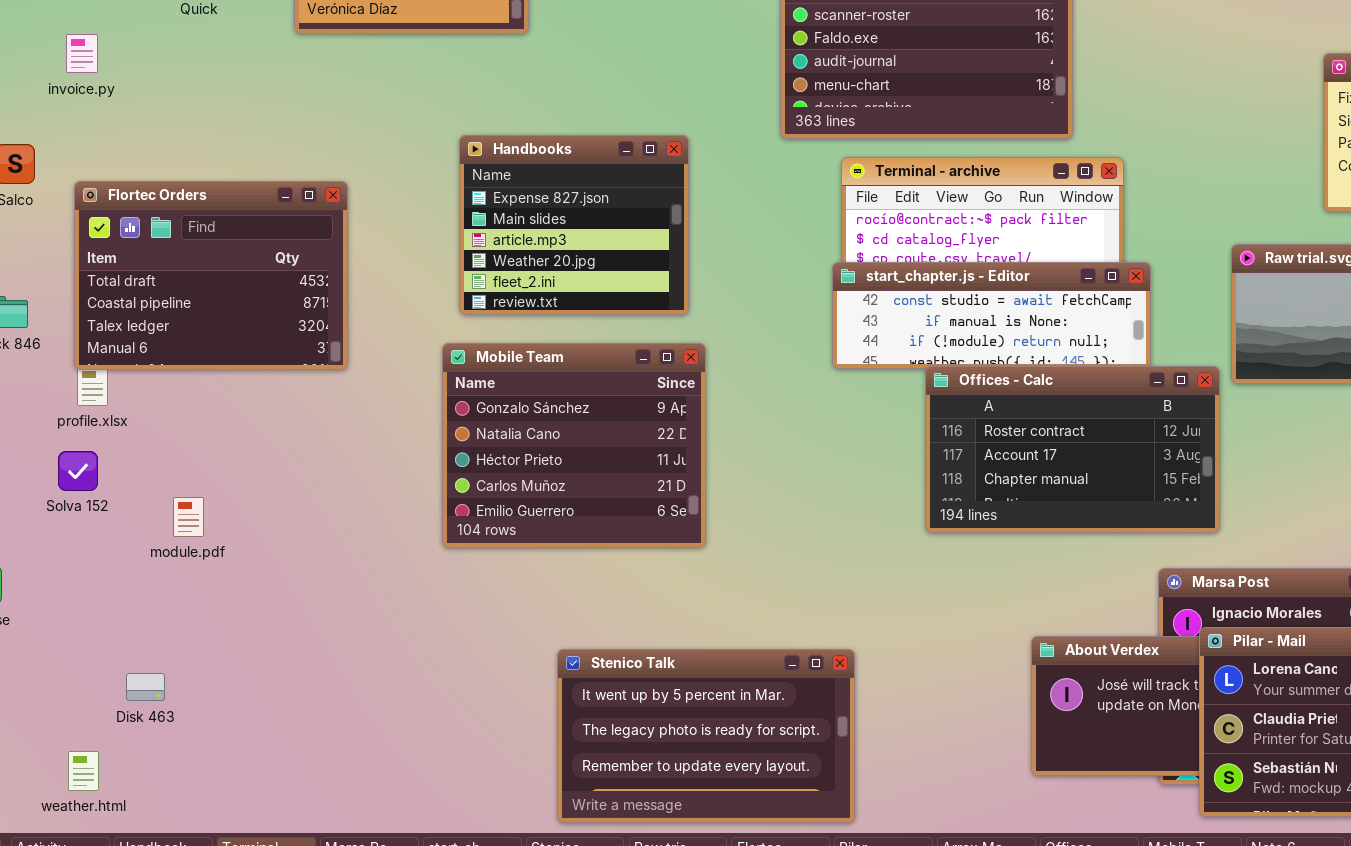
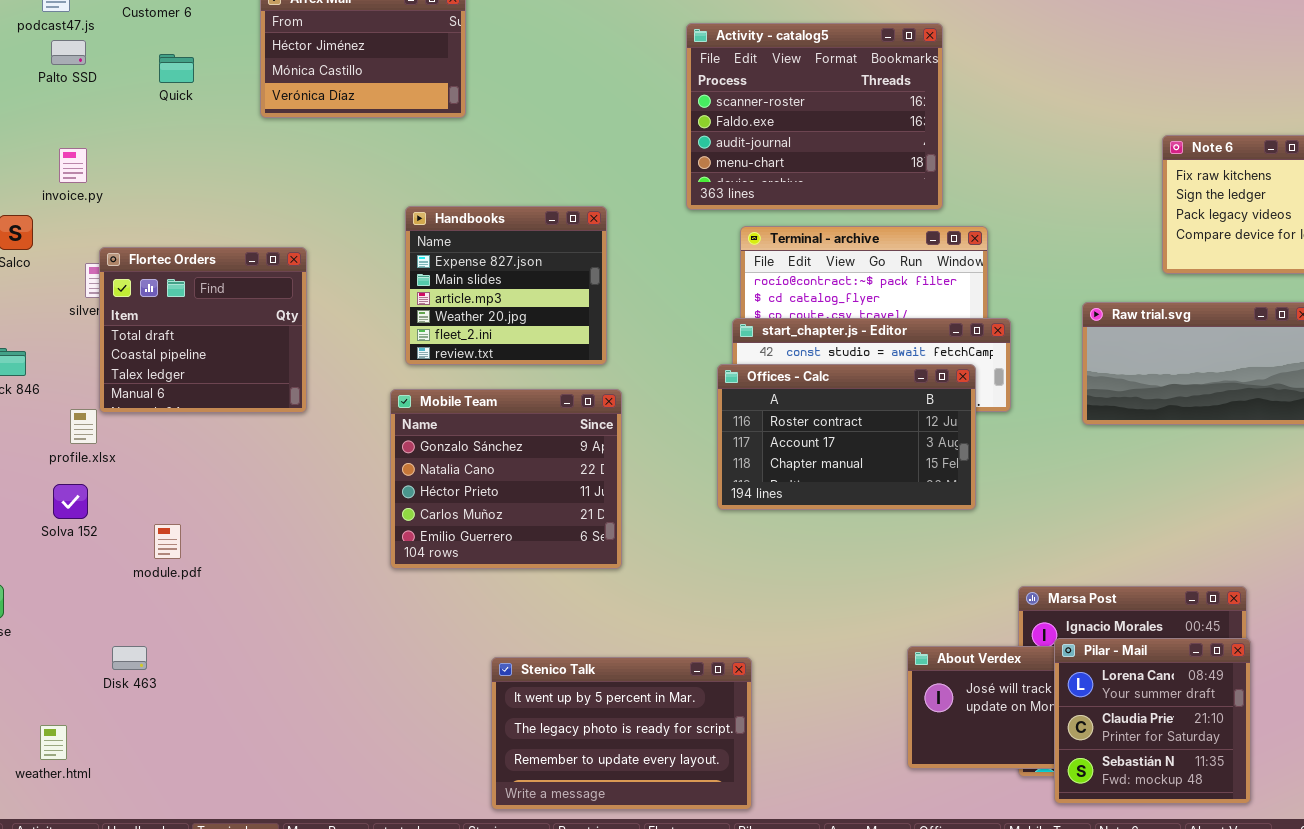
invoice.py: [66,34,98,73] -> [59,148,87,183], moved
Flortec Orders: [74,181,348,370] -> [99,247,307,413], resized
Offices - Calc: [925,366,1220,533] -> [717,364,976,510], moved
Disk 463: [126,673,165,701] -> [112,646,147,670], moved
weather.html: [68,751,99,791] -> [40,725,67,760], moved

